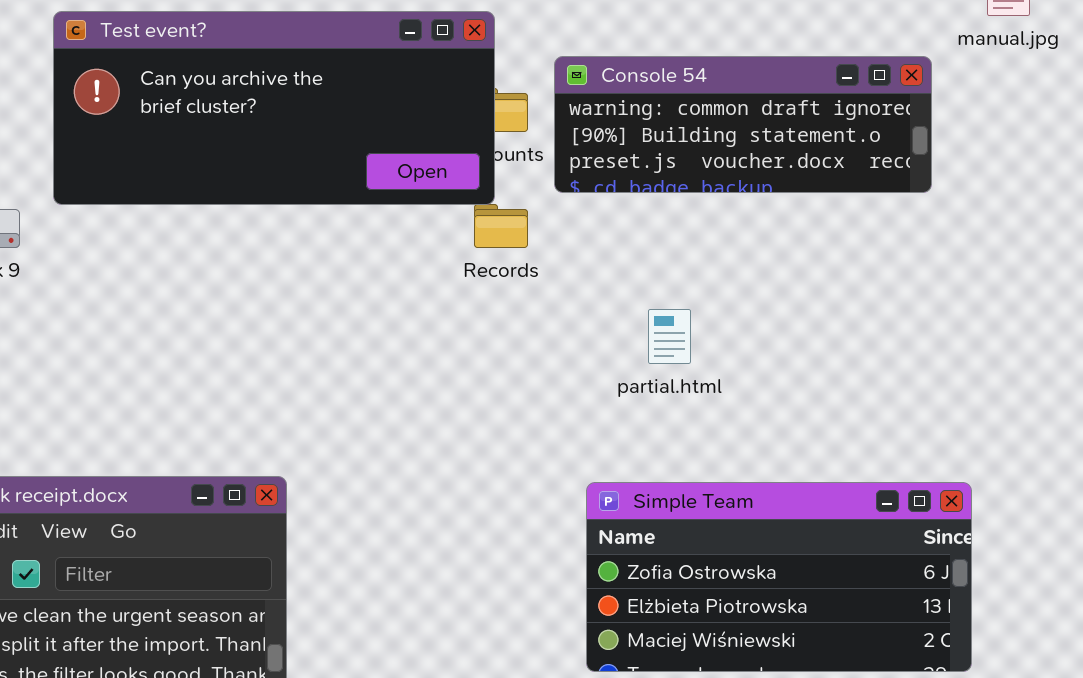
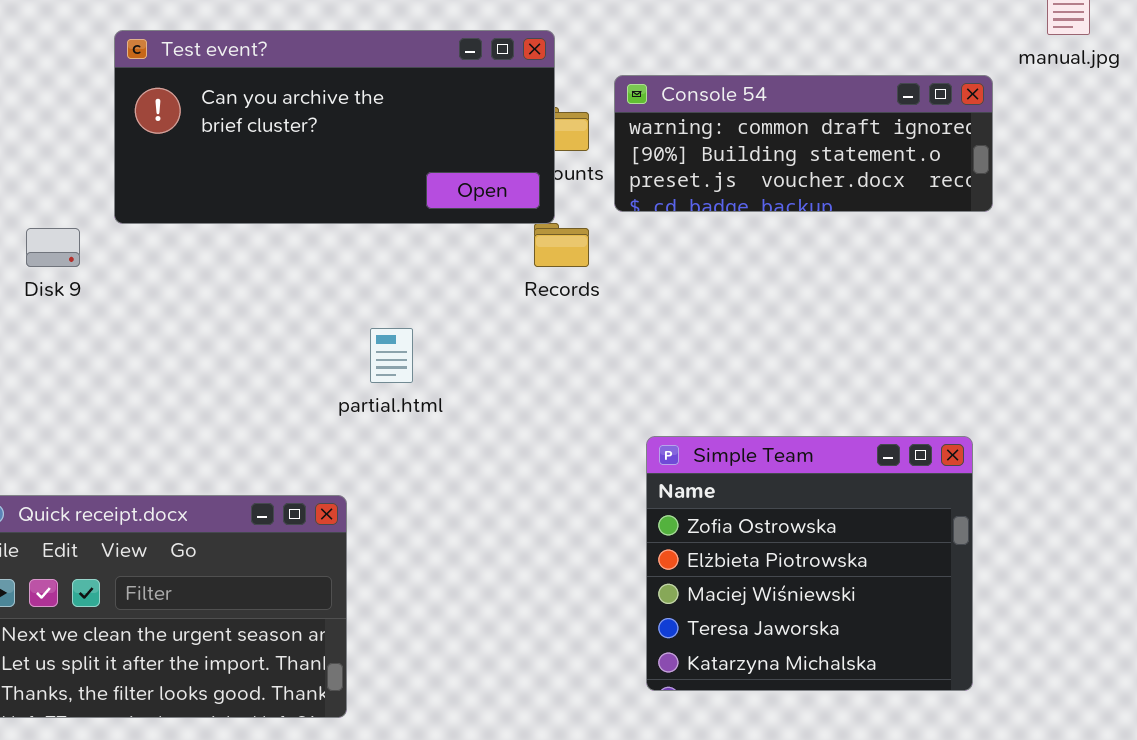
partial.html: [648,309,691,364] -> [370,328,413,383], moved
Simple Team: [586,482,972,672] -> [646,436,973,691], resized

